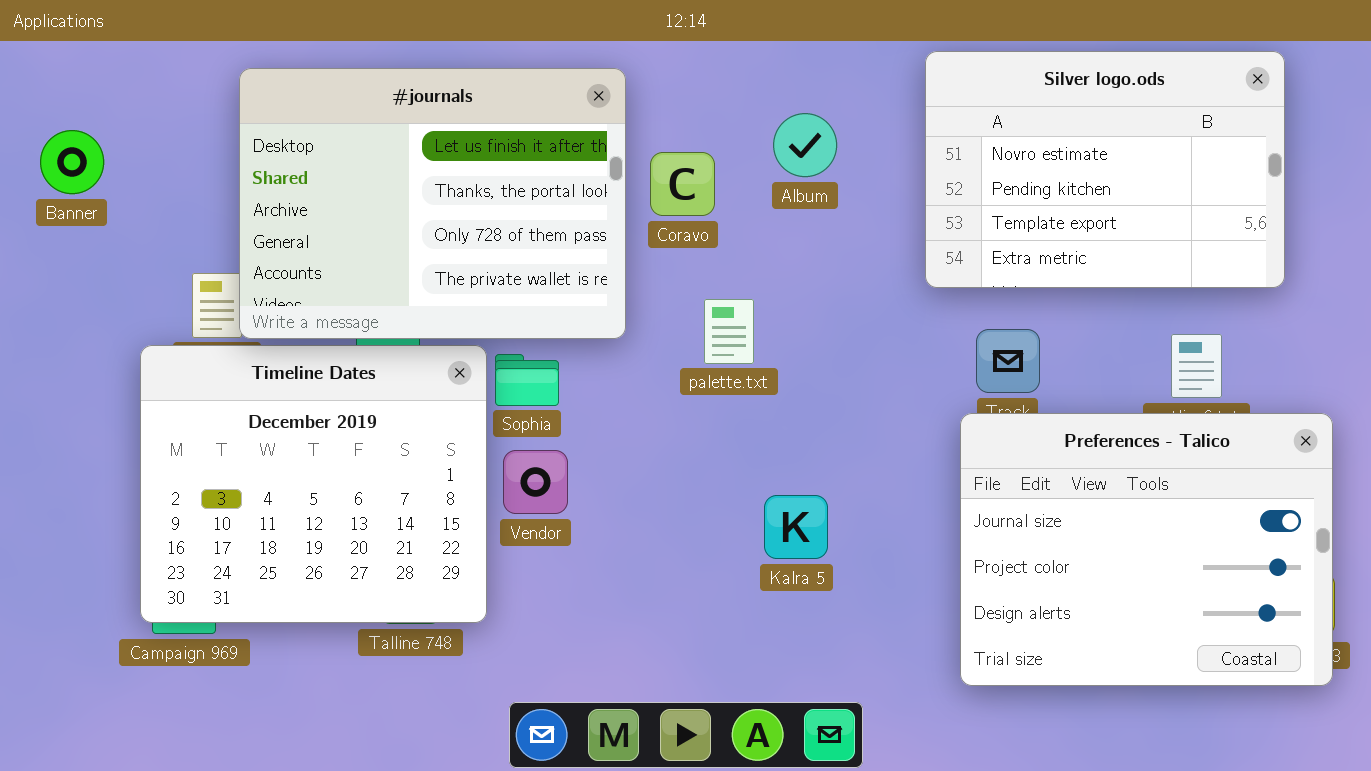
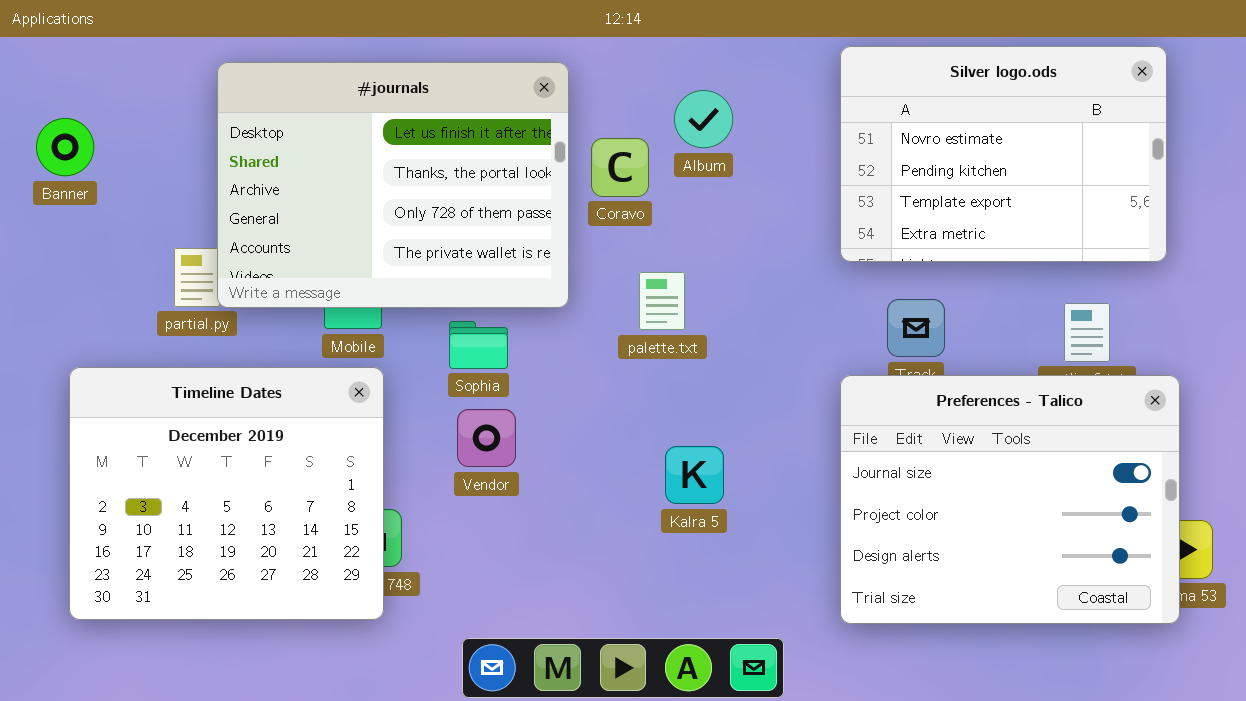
Album: [773,113,837,177] -> [674,90,733,148], moved
Timeline Dates: [140,345,487,623] -> [69,367,384,620], moved
Preferences - Talico: [960,413,1333,686] -> [840,375,1180,624], moved
Kalra 5: [764,495,828,559] -> [665,446,724,504], moved

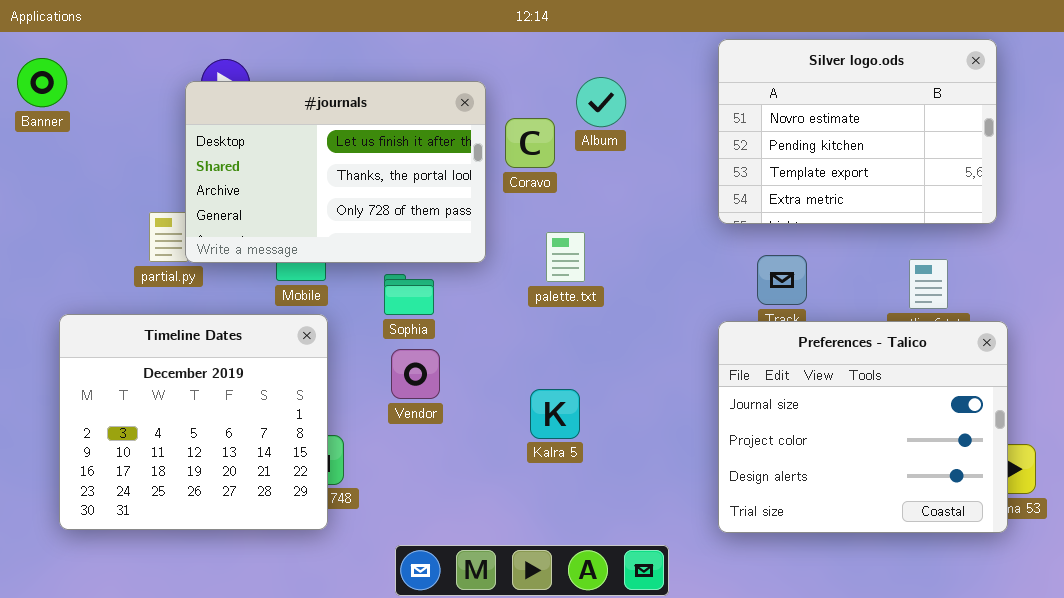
#journals: [217,62,569,308] -> [185,81,486,263], resized
Banner: [36,118,94,176] -> [17,58,67,107], moved
Kalra 5: [665,446,724,504] -> [530,389,580,439], moved

